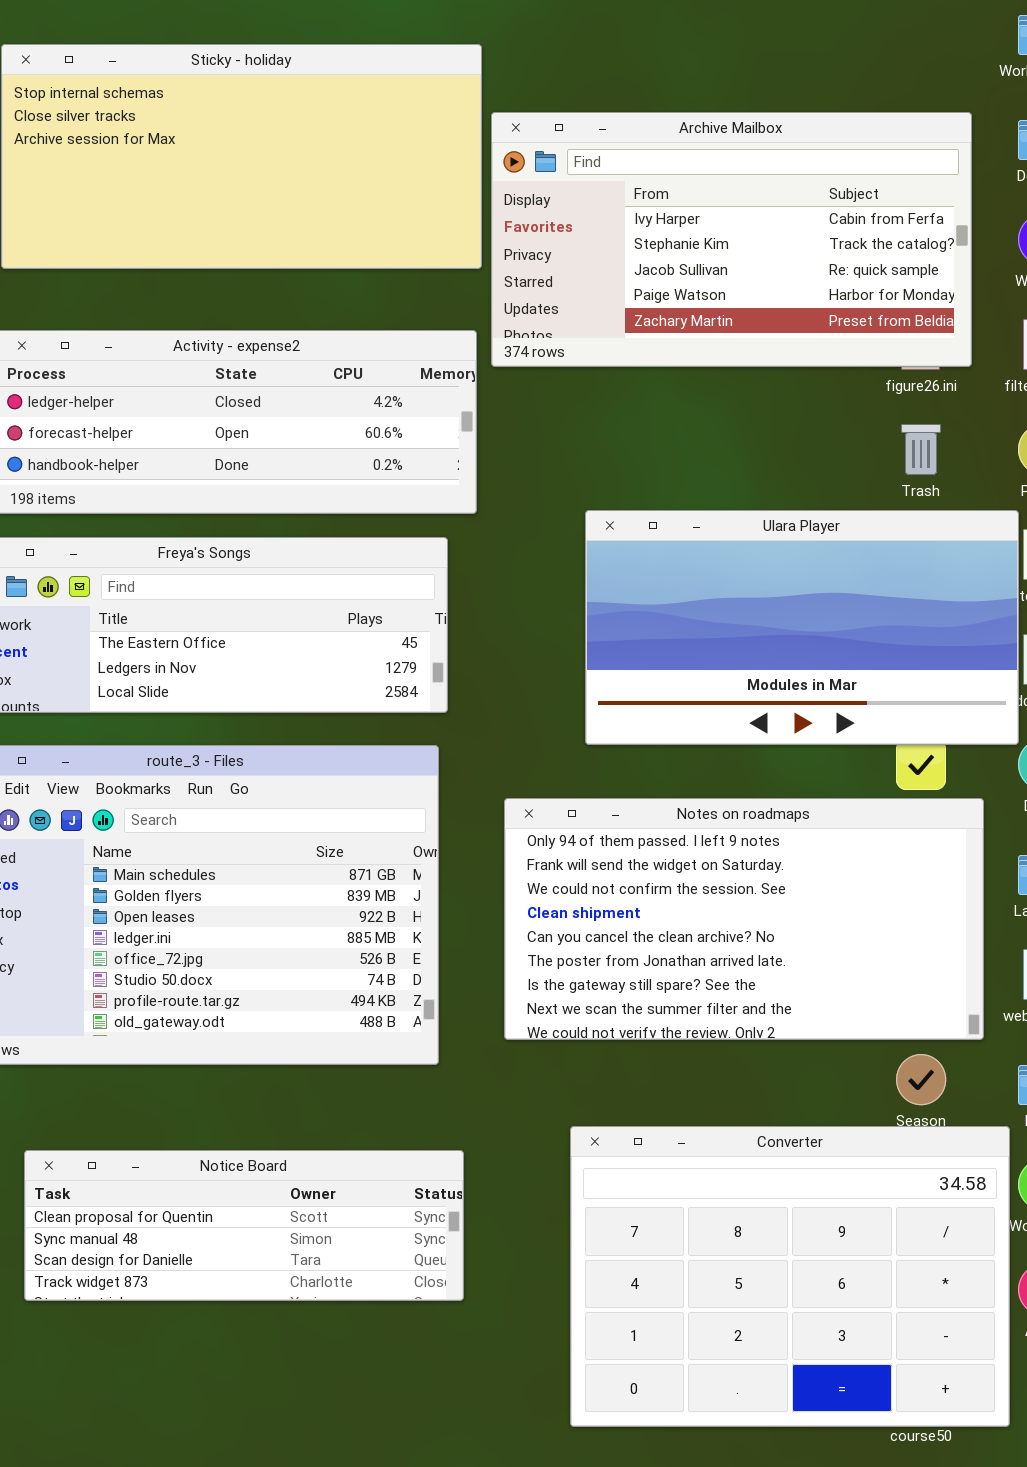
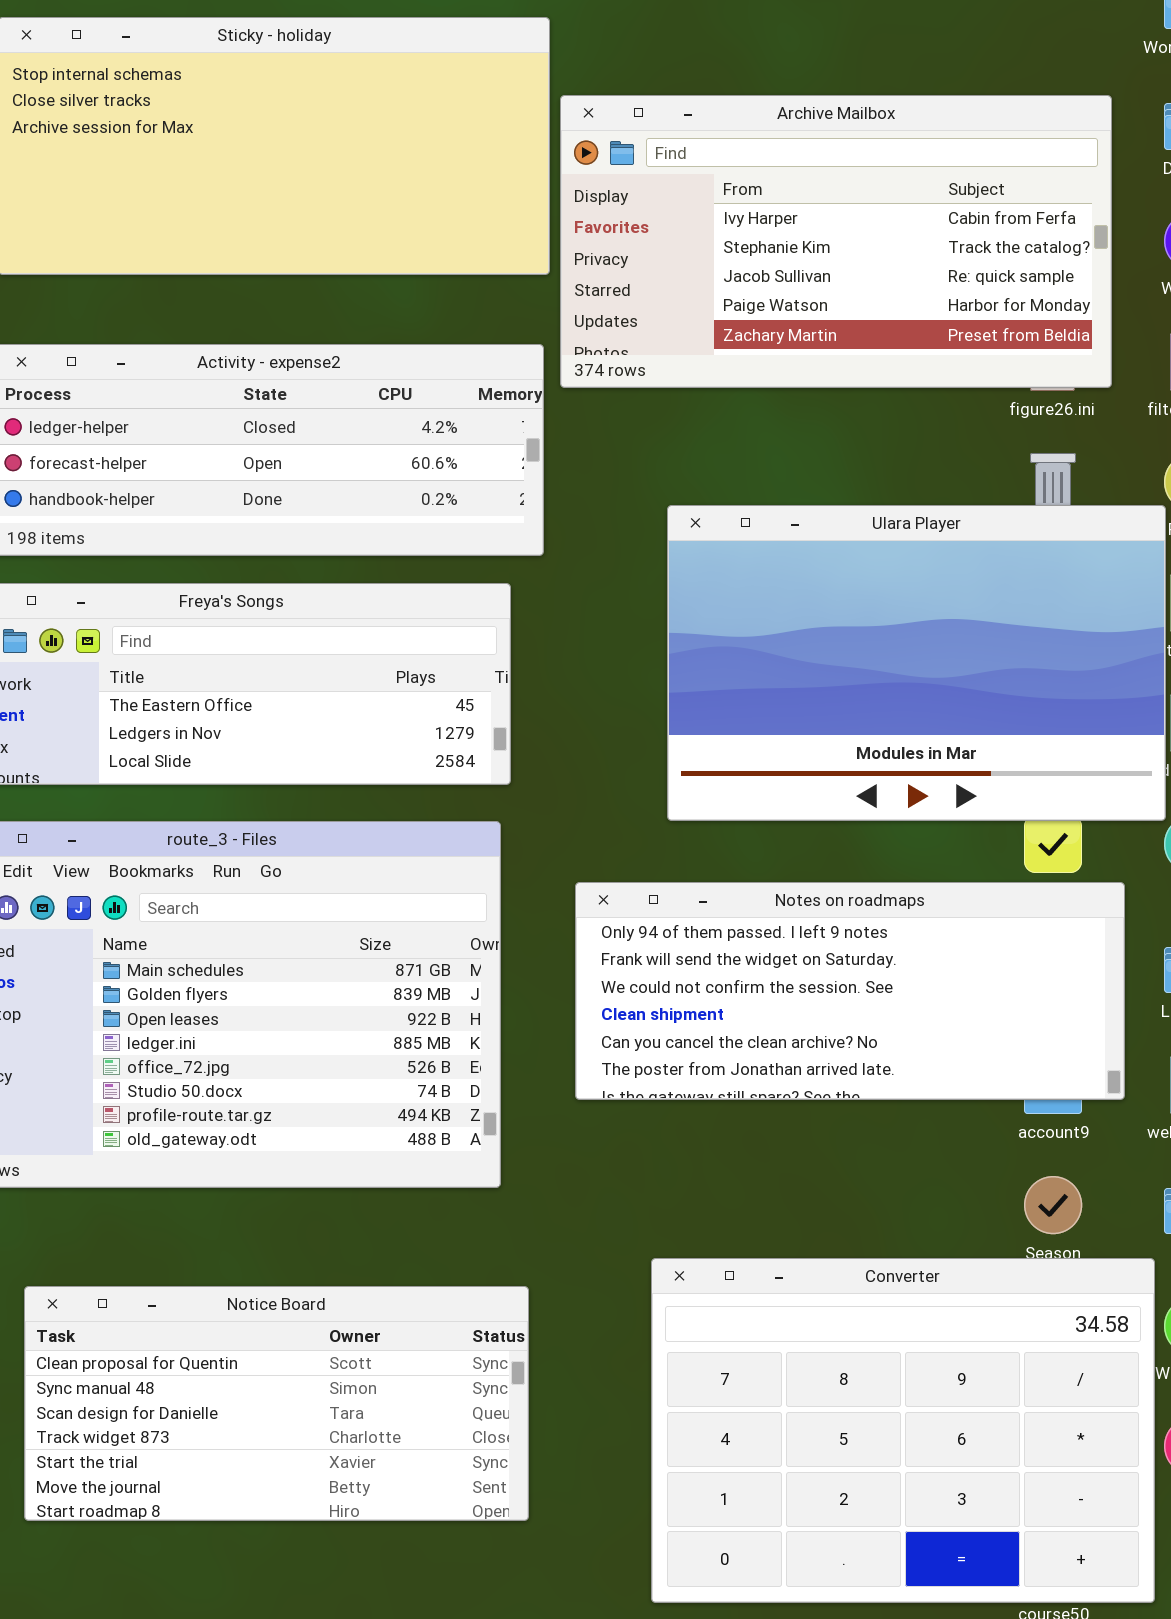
Ulara Player: [585,510,1019,745] -> [667,505,1166,821], resized
Notes on roadmaps: [504,798,984,1040] -> [575,882,1125,1100], resized
Notice Board: [24,1150,464,1301] -> [24,1286,529,1521], resized

